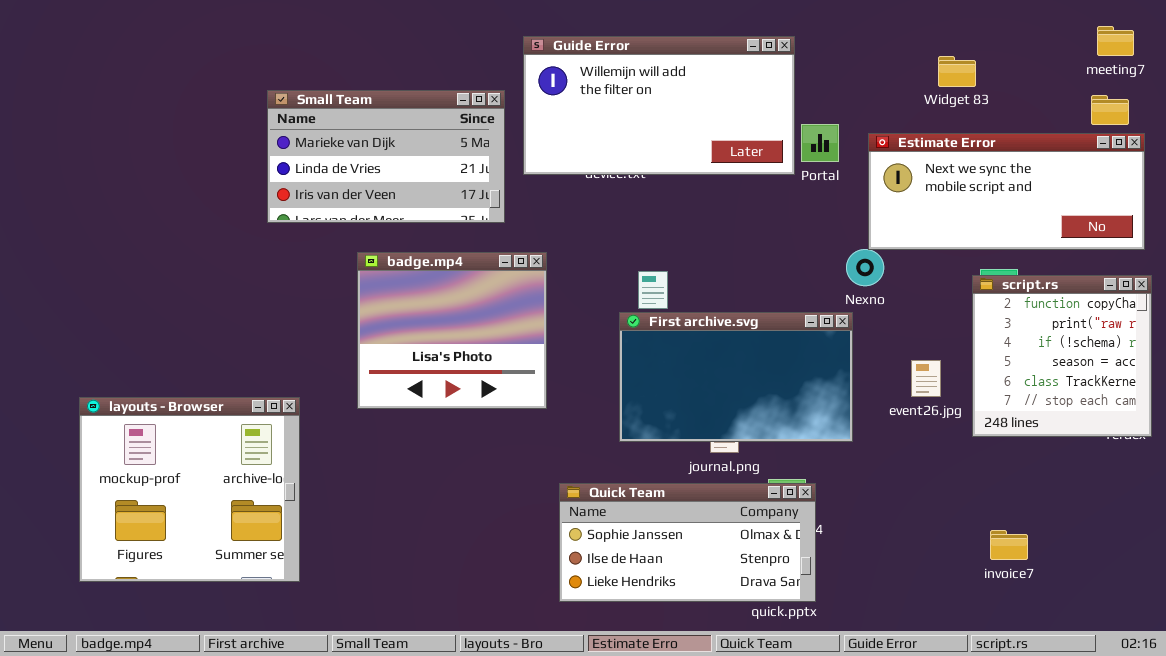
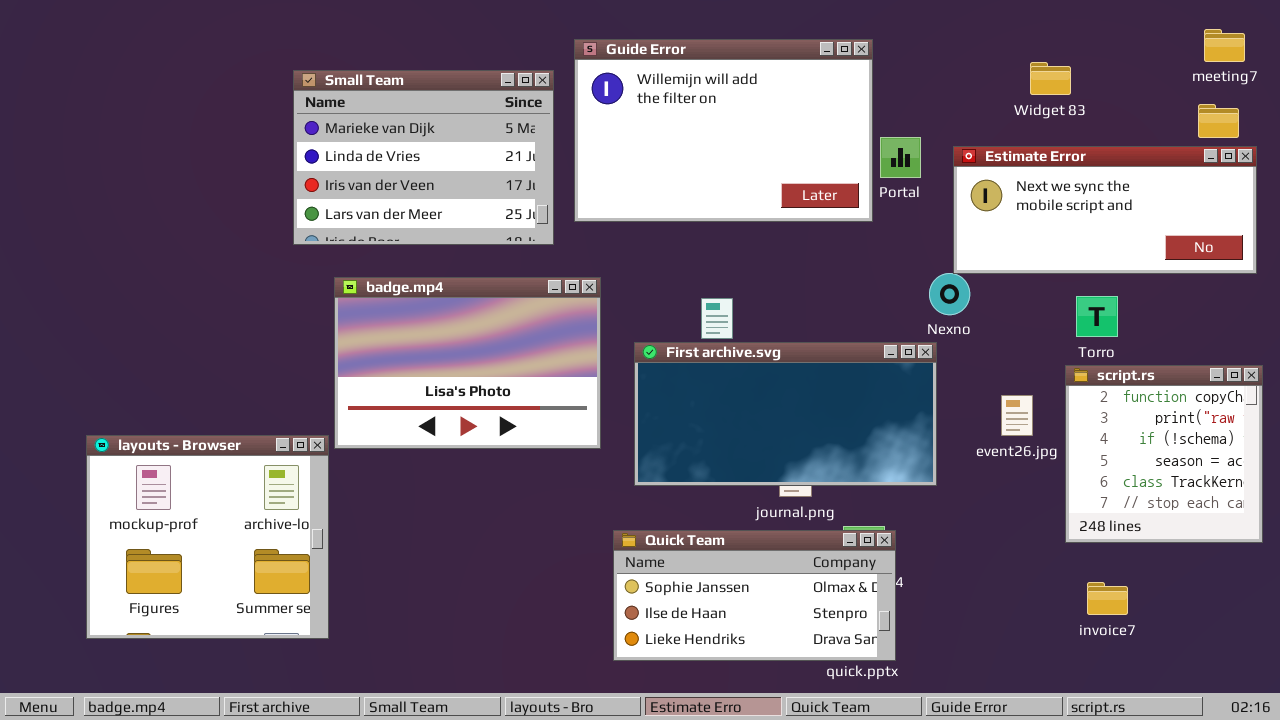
Guide Error: [523,36,795,175] -> [574,39,873,222], resized
Small Team: [267,90,505,223] -> [293,70,554,245], resized
badge.mp4: [357,252,547,409] -> [334,277,601,449], resized
script.rs: [972,275,1152,437] -> [1065,365,1263,543], moved
First archive.svg: [619,312,853,442] -> [634,342,937,486], resized

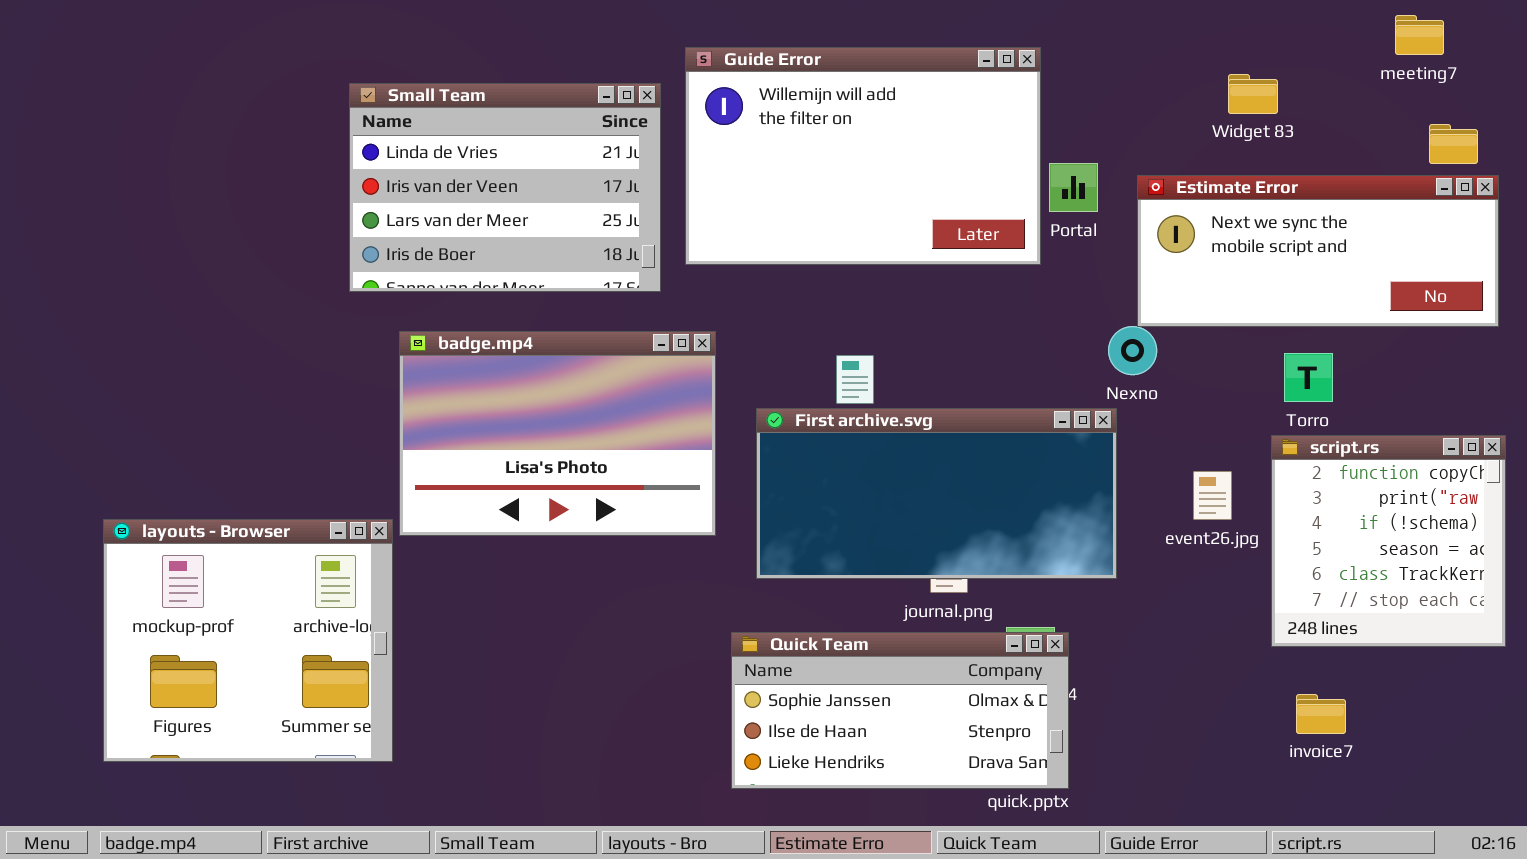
meeting7: [1204,29,1245,62] -> [1395,15,1444,55], moved
Small Team: [293,70,554,245] -> [349,83,661,292], scrolled down 1 row

